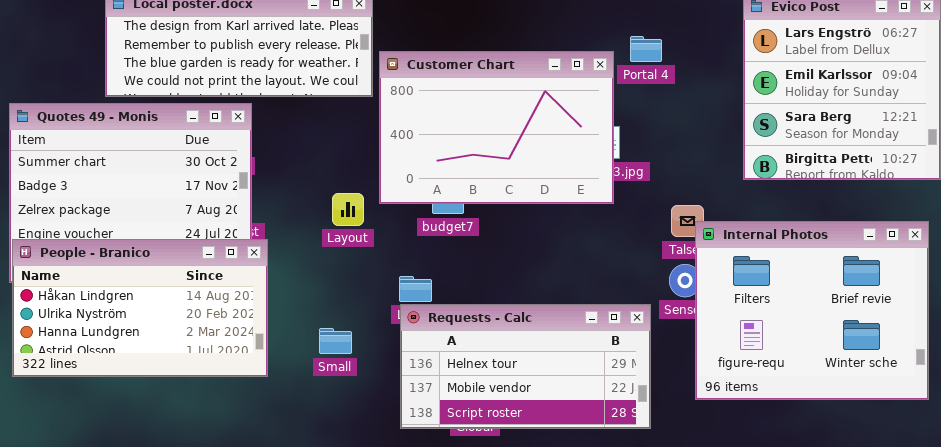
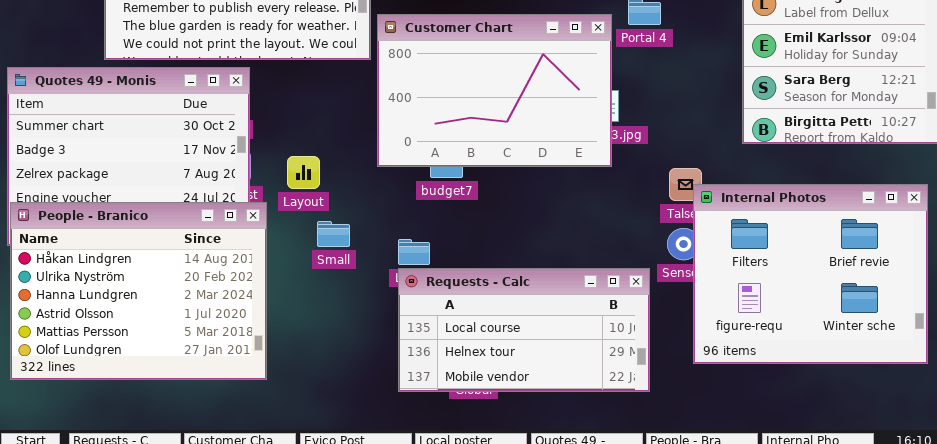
Layout: [332,193,364,226] -> [287,156,320,189], moved
People - Branico: [12,239,268,377] -> [10,202,267,380], resized
Requests - Calc: [400,304,651,429] -> [398,268,650,392], scrolled up 1 row
Small: [319,328,352,354] -> [317,221,350,247], moved

